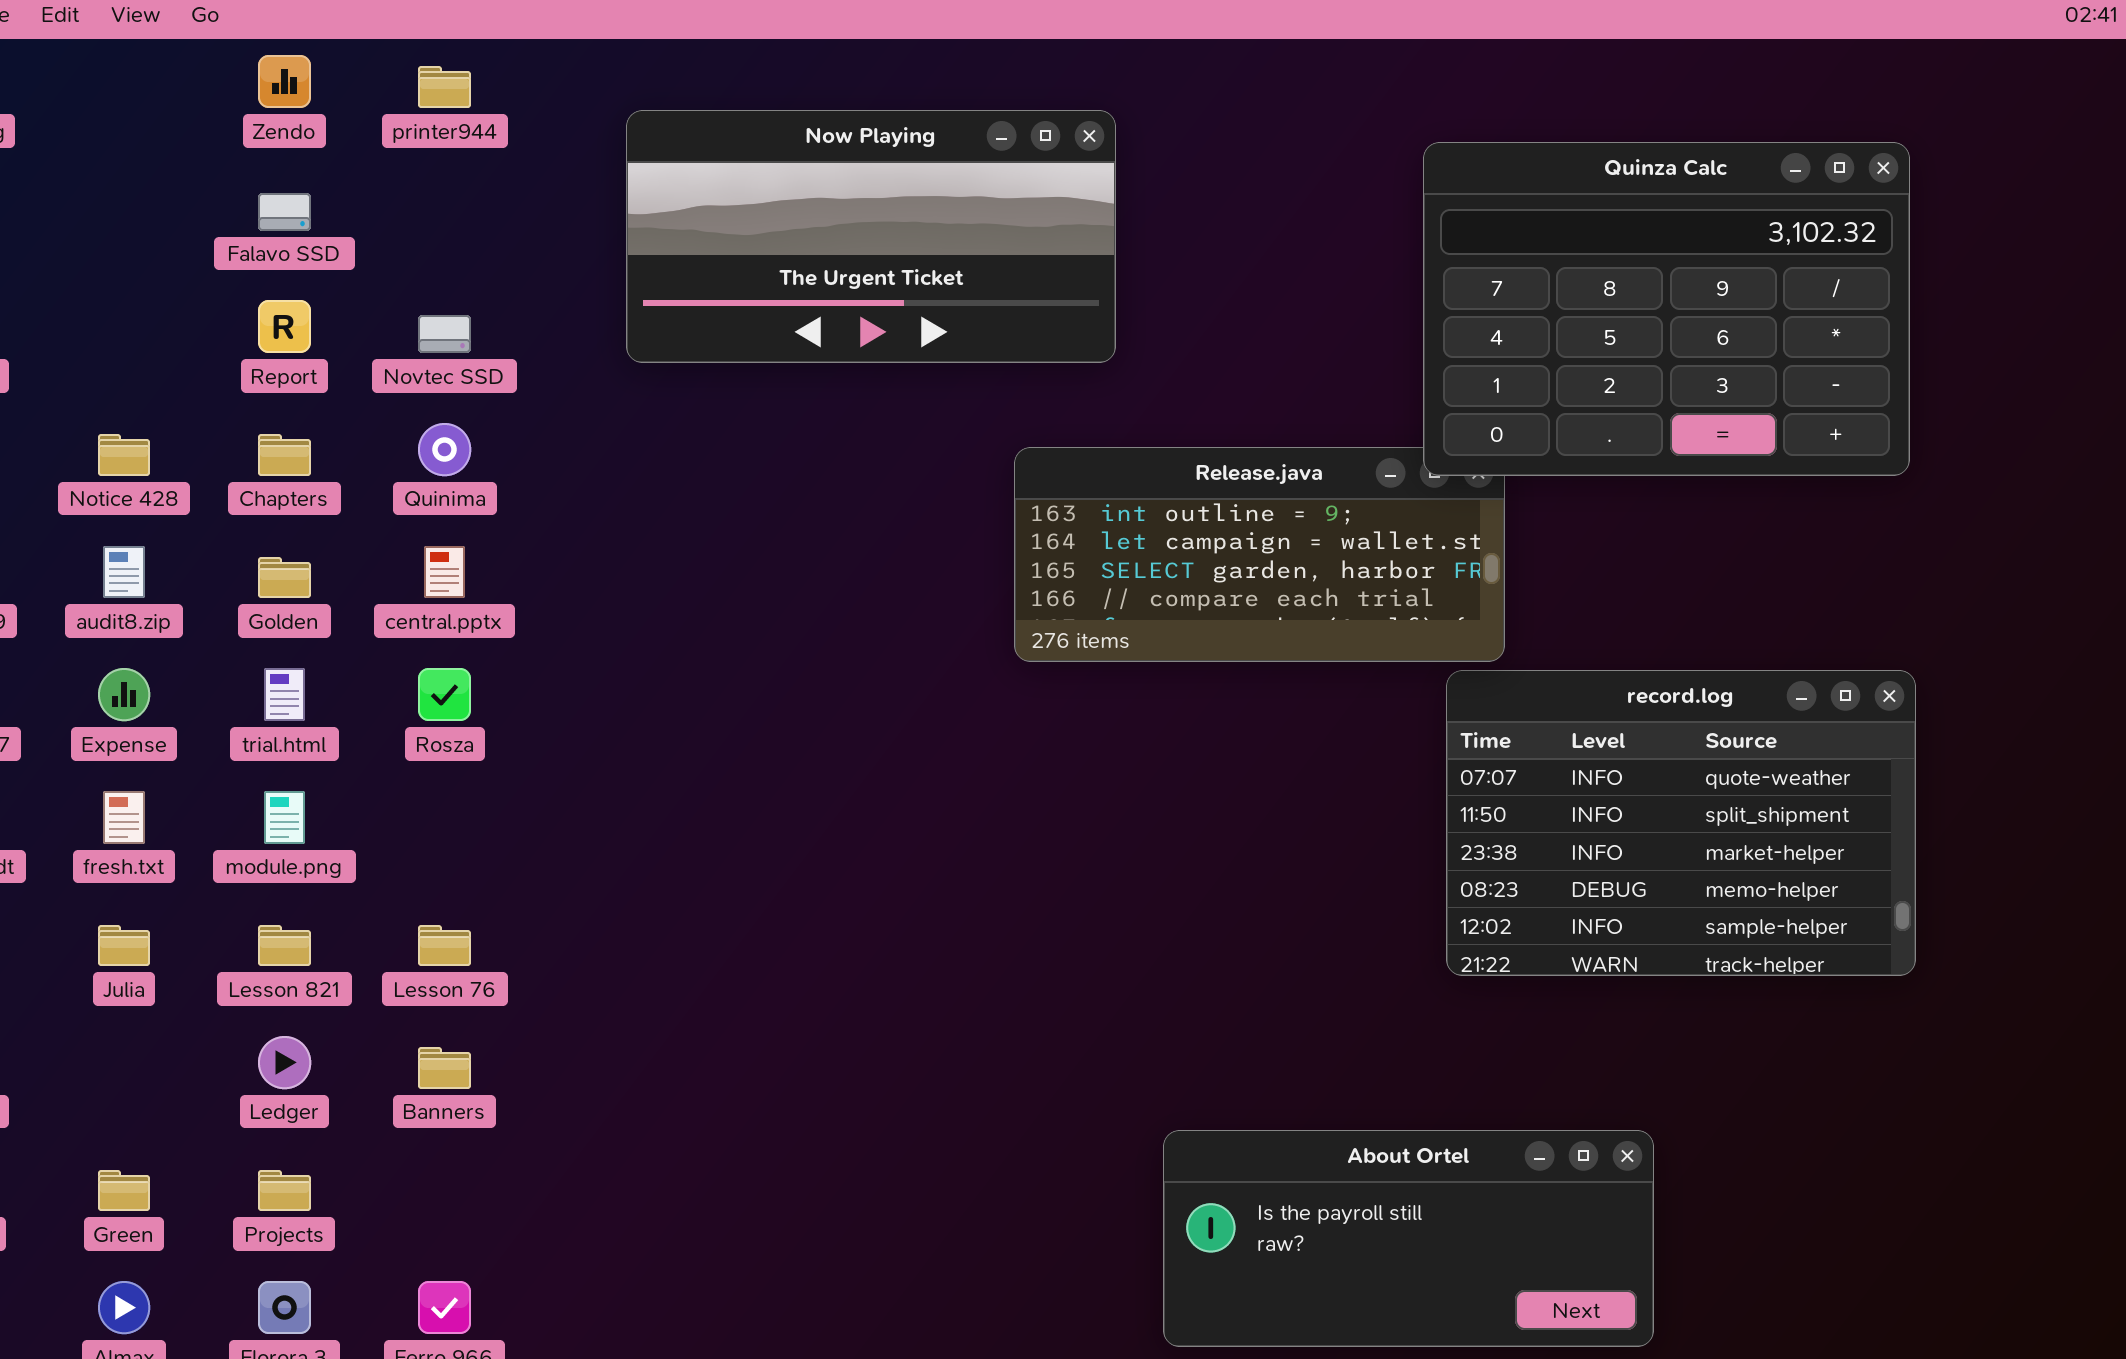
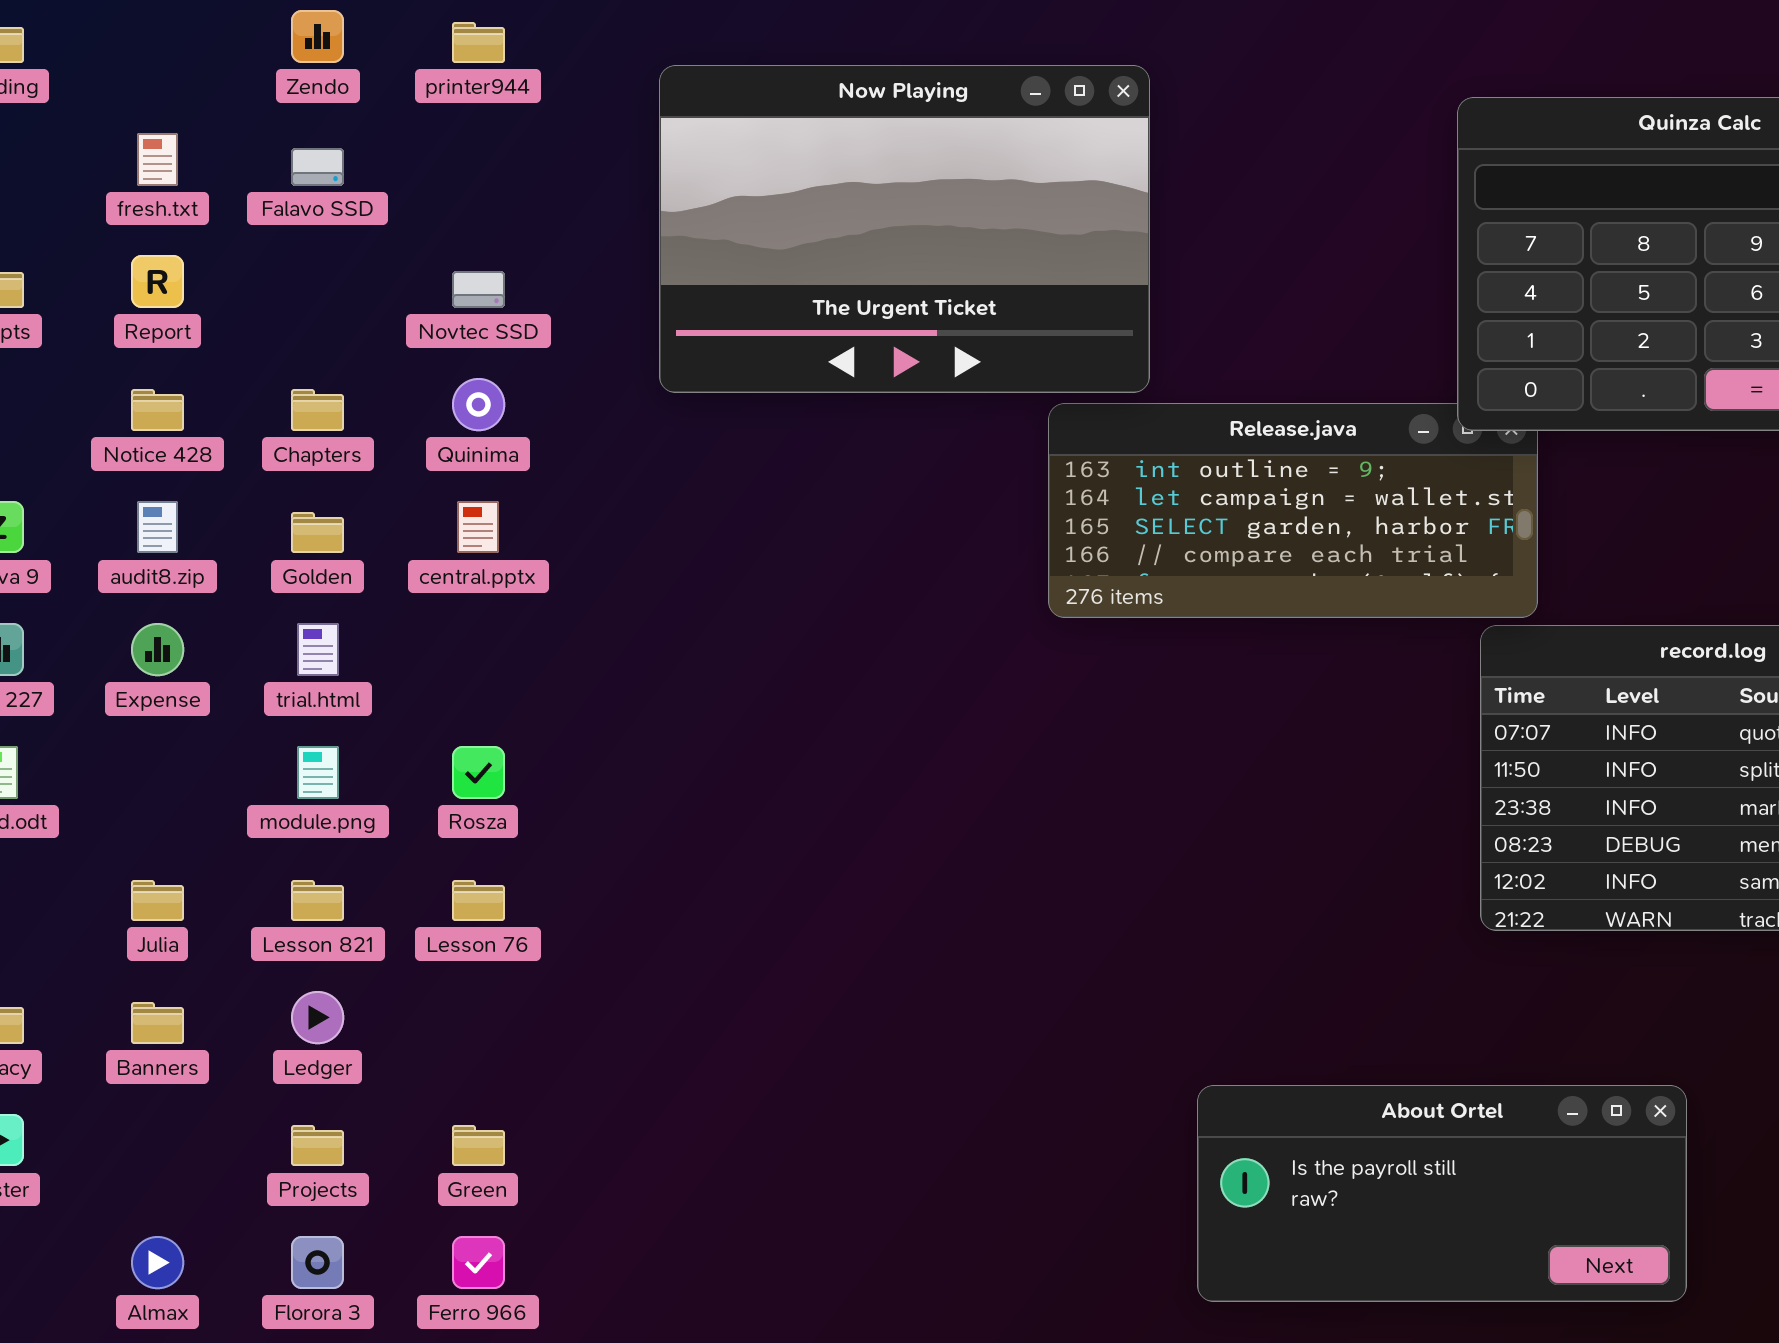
Now Playing: [626,110,1116,363] -> [659,65,1150,393], resized
Report: [258,300,311,353] -> [131,255,184,308], moved
Rosza: [418,668,471,721] -> [452,746,505,799], moved
fresh.txt: [103,791,145,844] -> [137,133,178,186], moved
Banners: [418,1047,471,1089] -> [131,1002,184,1044], moved
Green: [98,1170,150,1211] -> [452,1125,505,1166], moved

